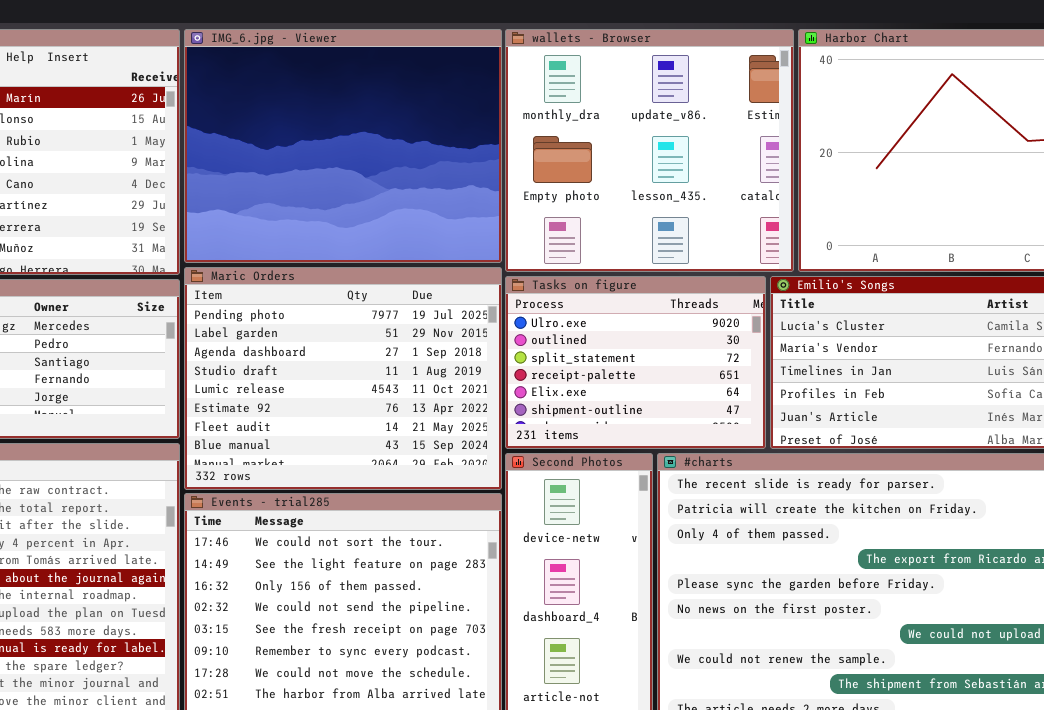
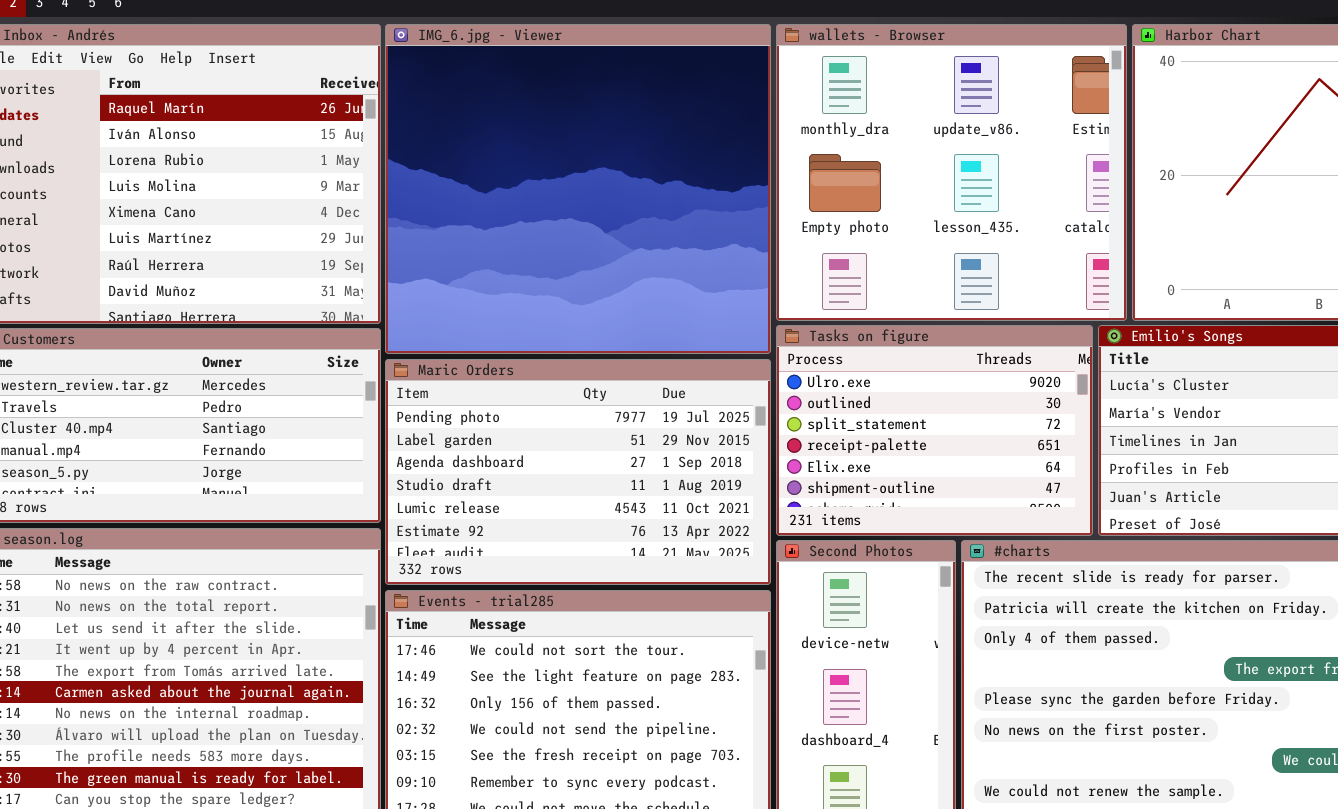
IMG_6.jpg - Viewer: [184,29,502,263] -> [385,24,771,354], resized
Maric Orders: [184,267,502,490] -> [385,359,771,585], resized

